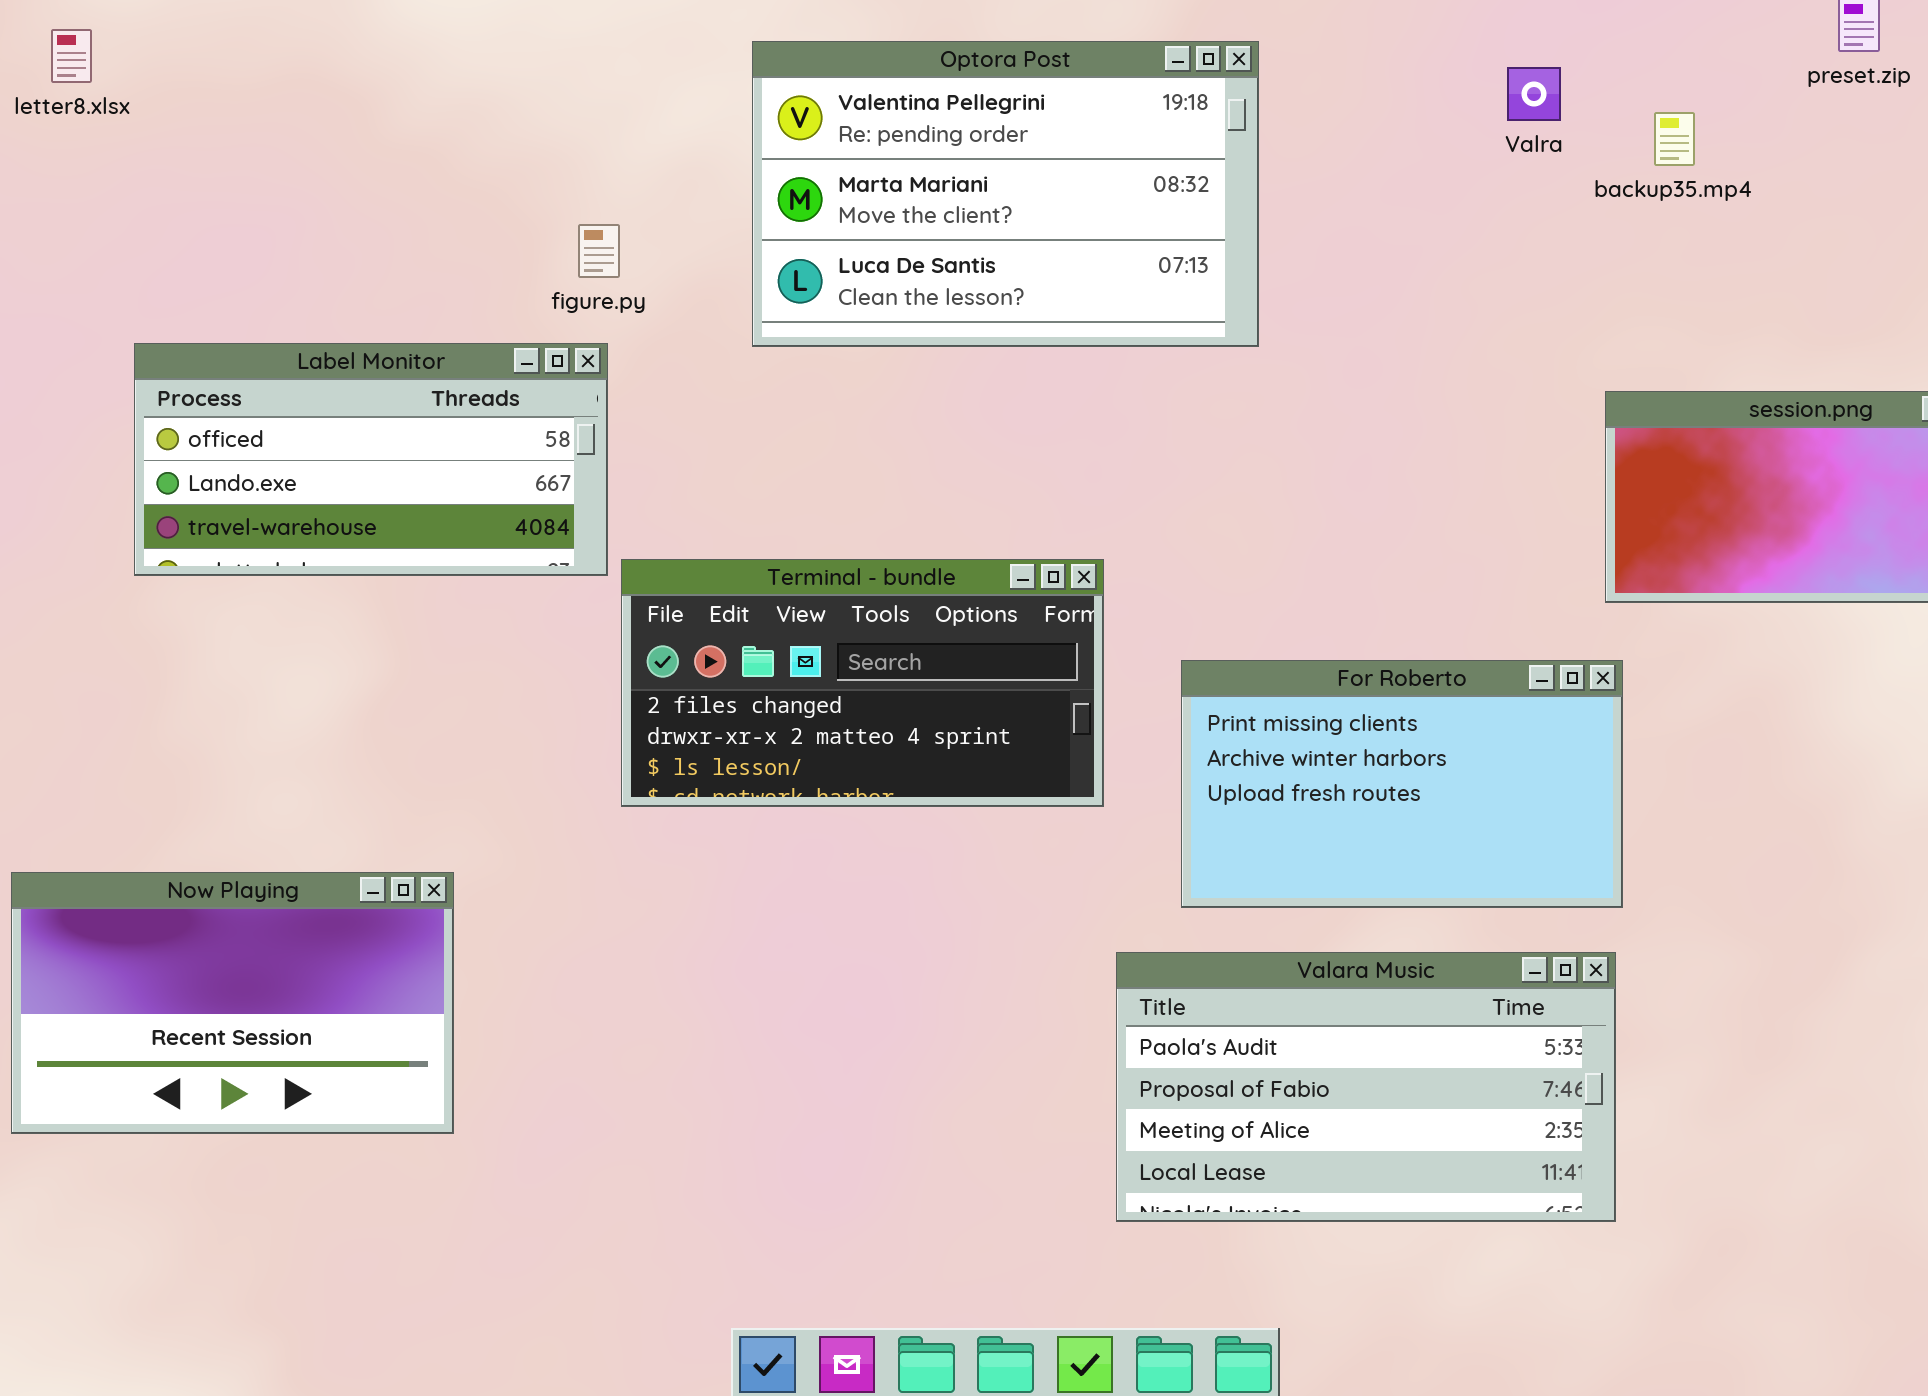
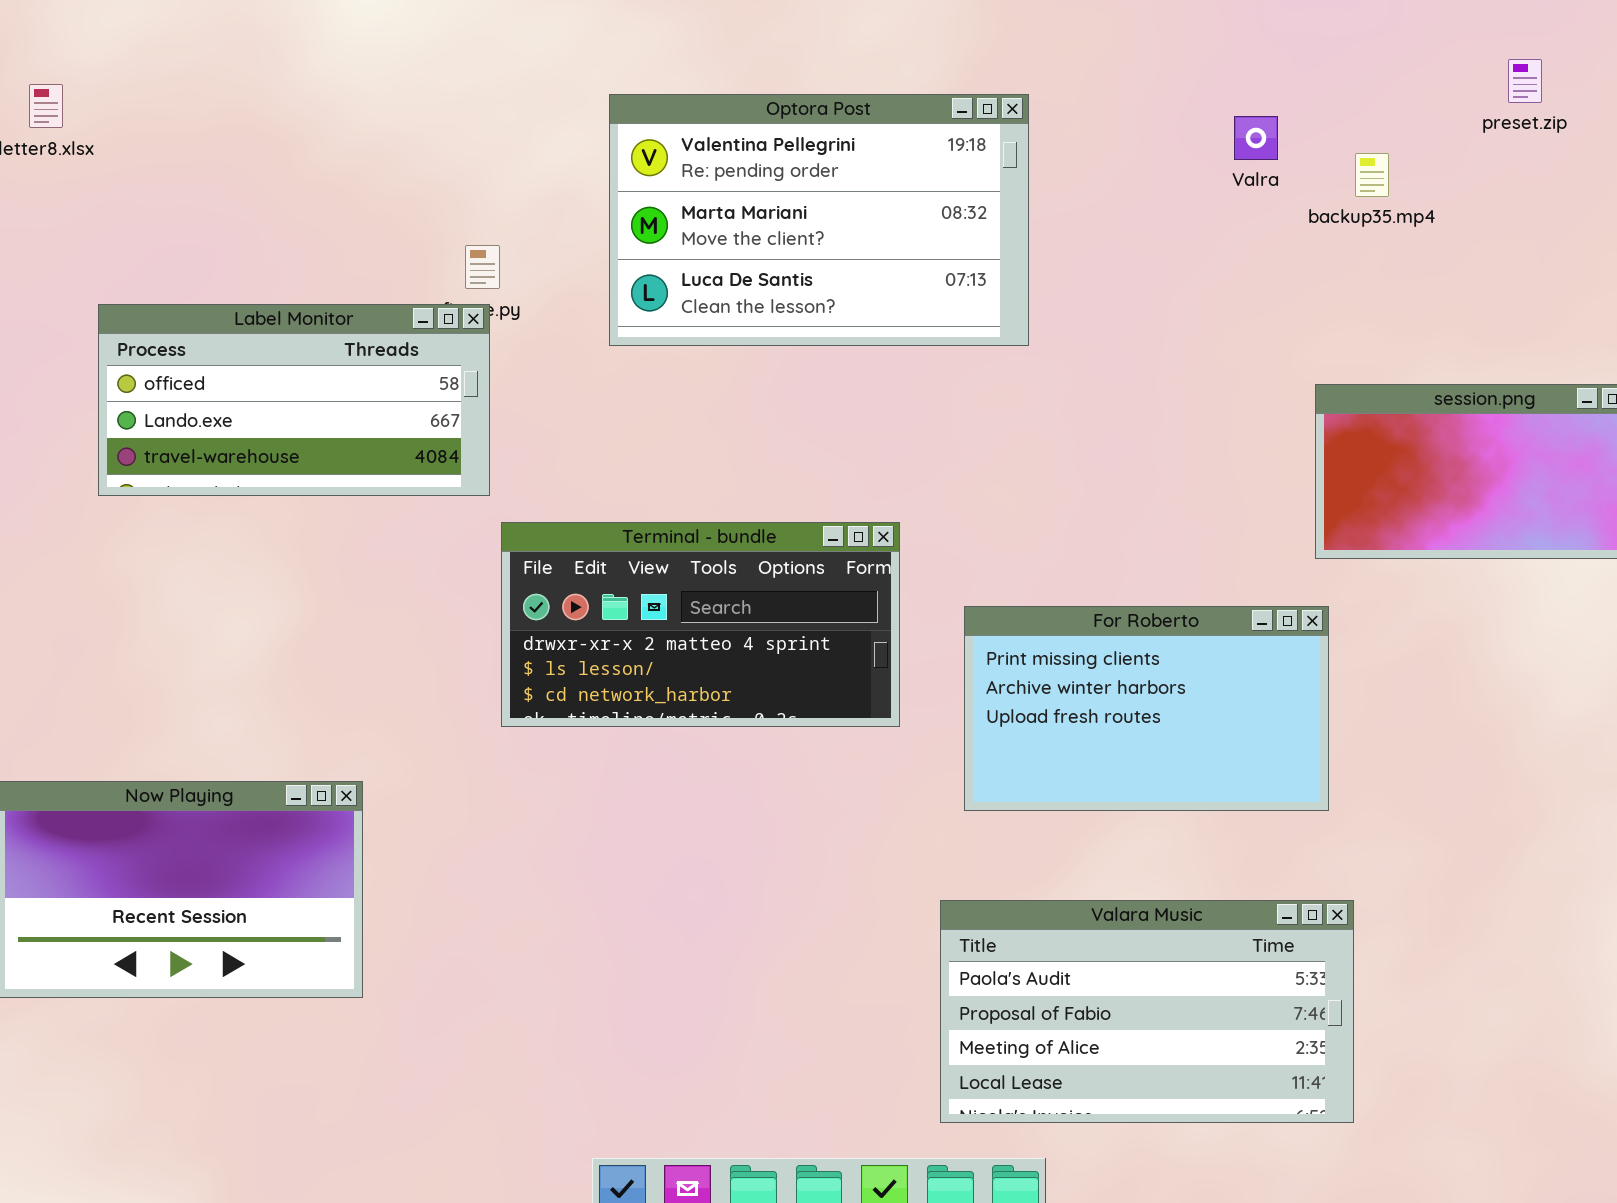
Label Monitor: [134,343,608,576] -> [98,304,490,496], moved
Terminal - bundle: [621,559,1104,807] -> [501,522,900,727], scrolled down 1 row
Valara Music: [1116,952,1616,1222] -> [940,900,1354,1123], moved

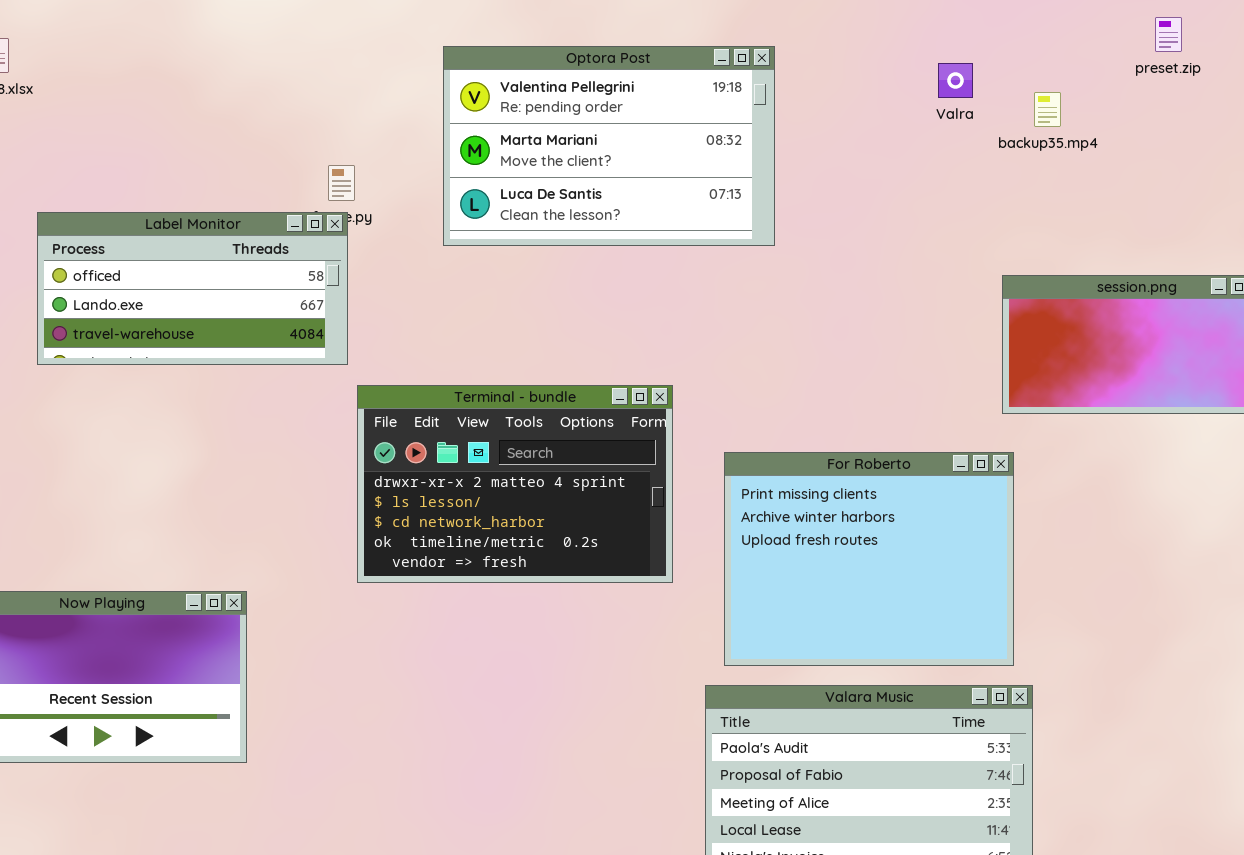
Terminal - bundle: [501,522,900,727] -> [357,385,673,583], resized
For Roberto: [964,606,1329,811] -> [724,452,1014,666], resized

